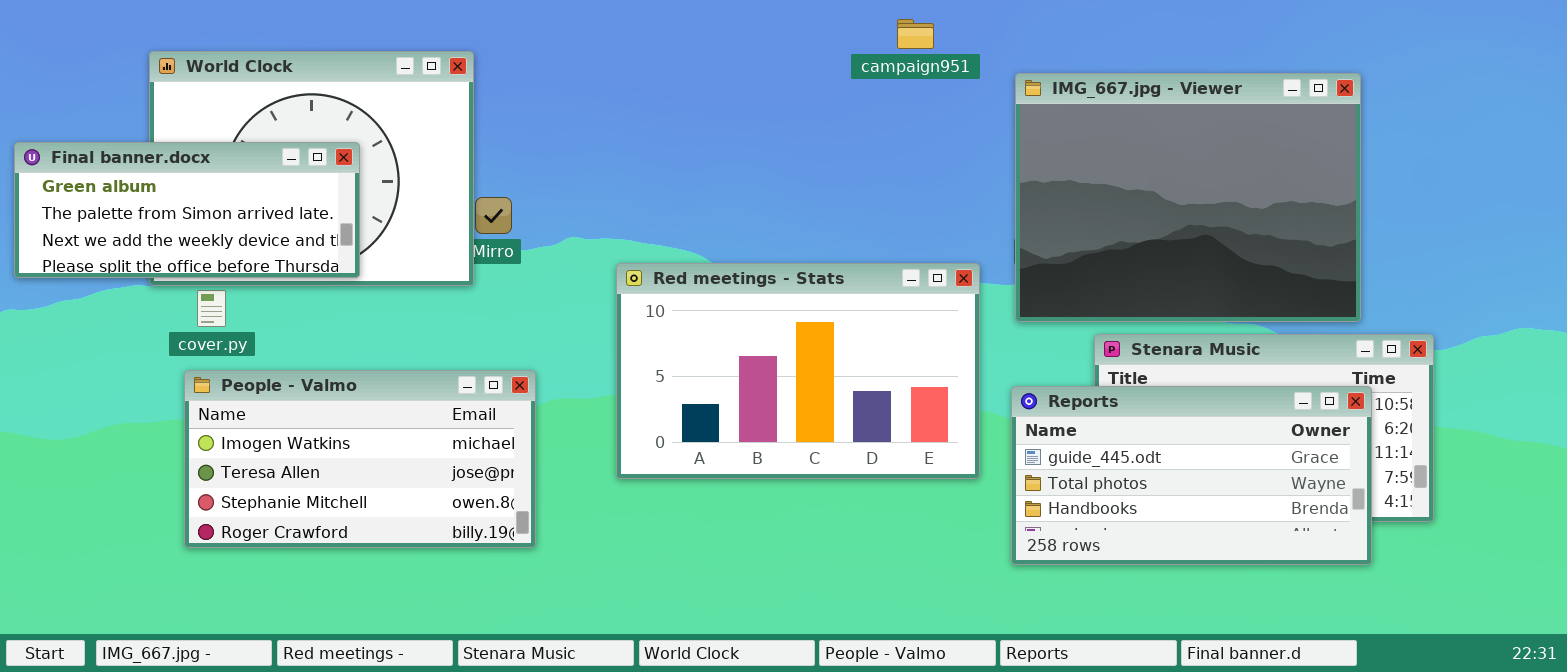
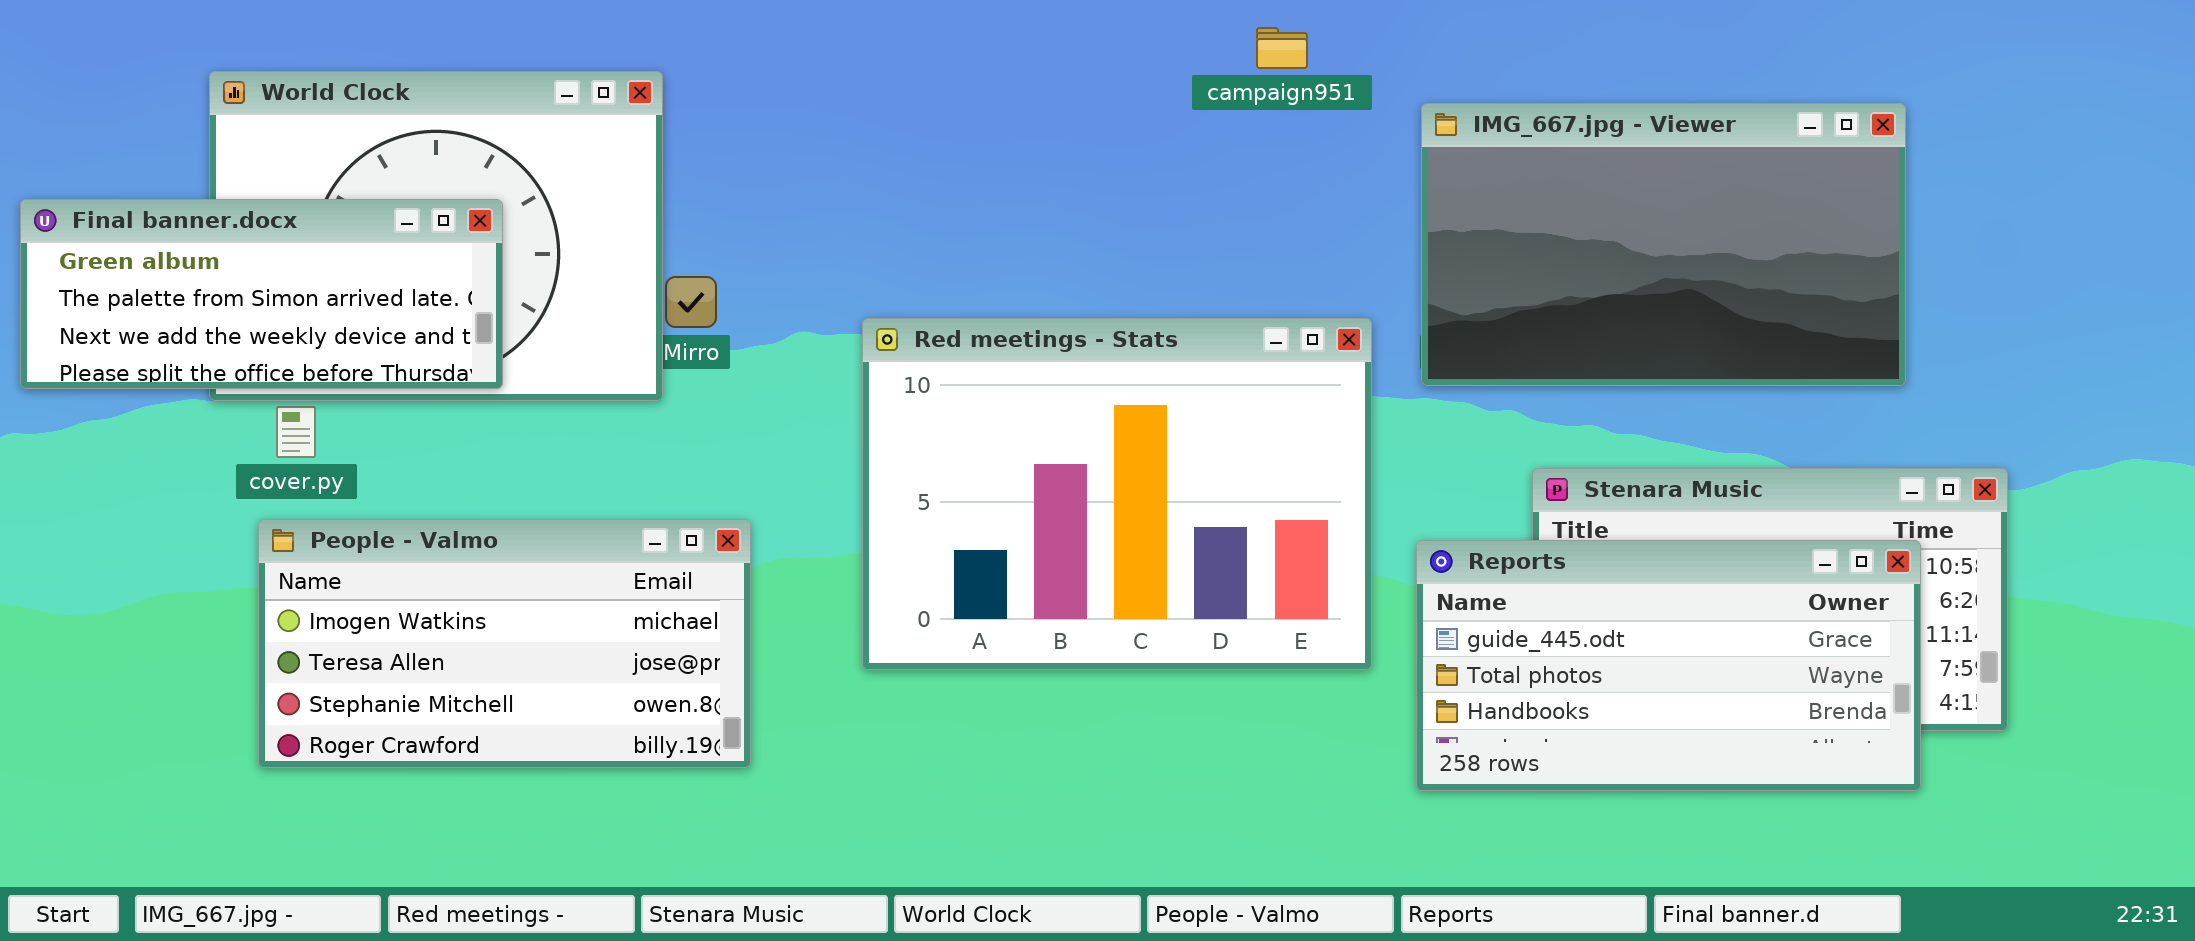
IMG_667.jpg - Viewer: [1015,73,1361,322] -> [1421,103,1906,386], resized
Red meetings - Stats: [616,263,980,479] -> [862,318,1372,670], resized

